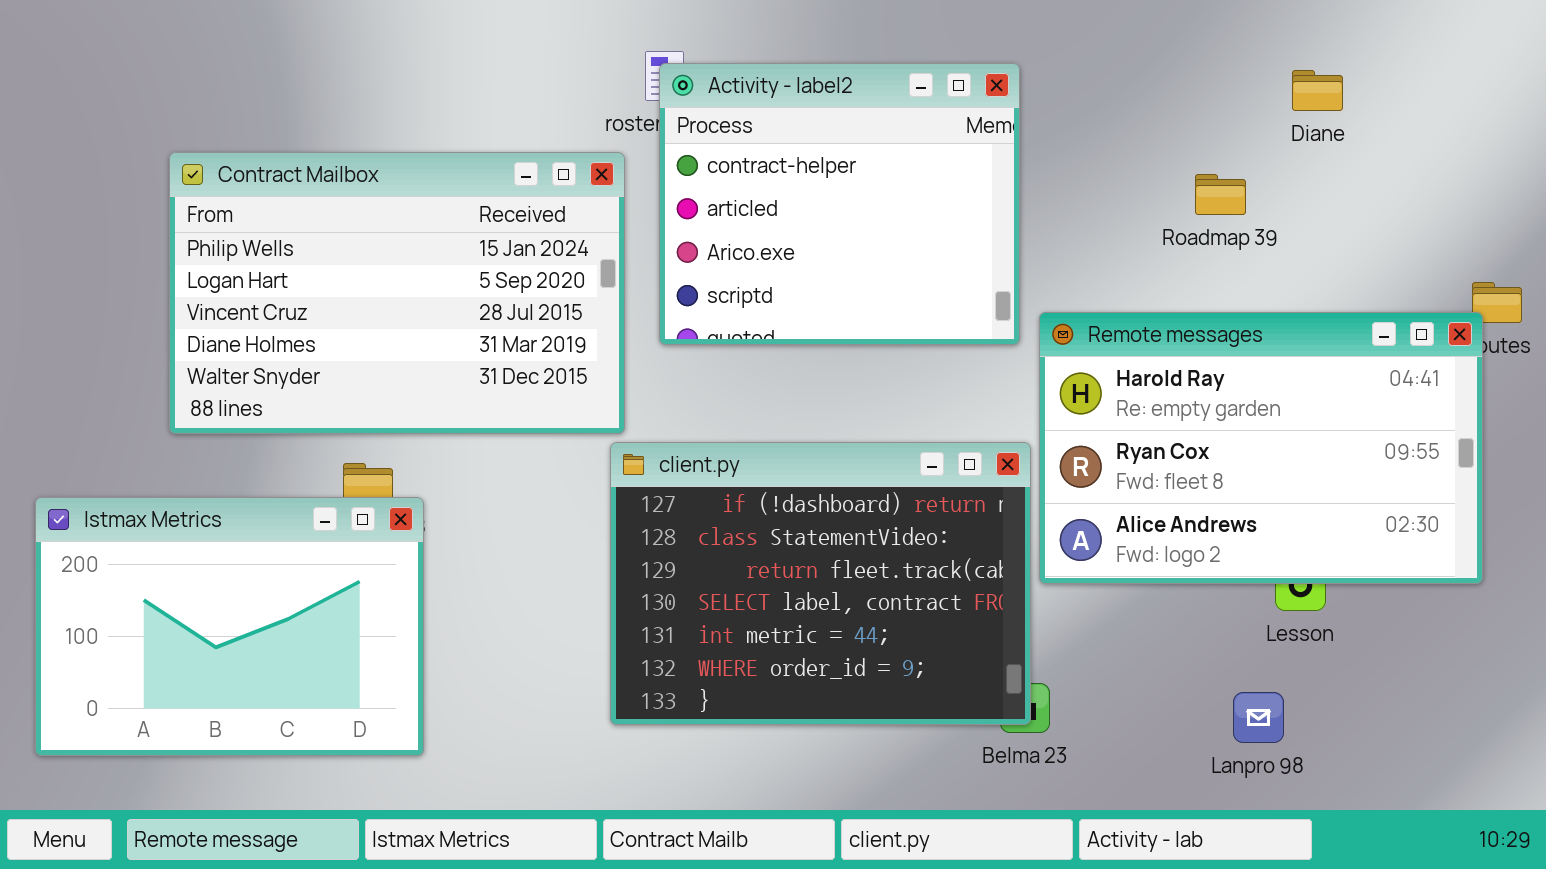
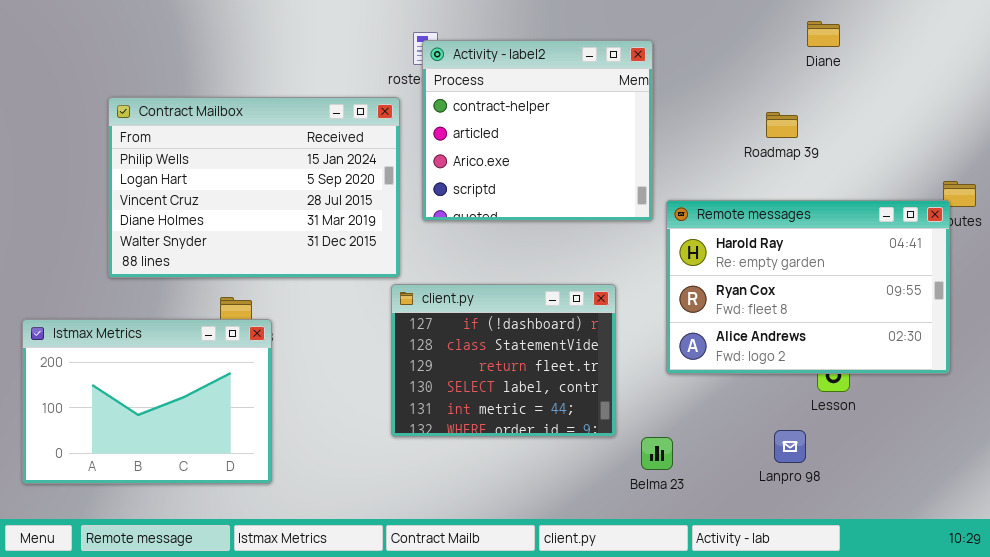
Diane: [1292,70,1343,111] -> [807,21,840,47], moved
client.py: [610,442,1031,725] -> [391,284,616,437], resized
Lanpro 98: [1233,692,1284,743] -> [774,430,806,463], moved

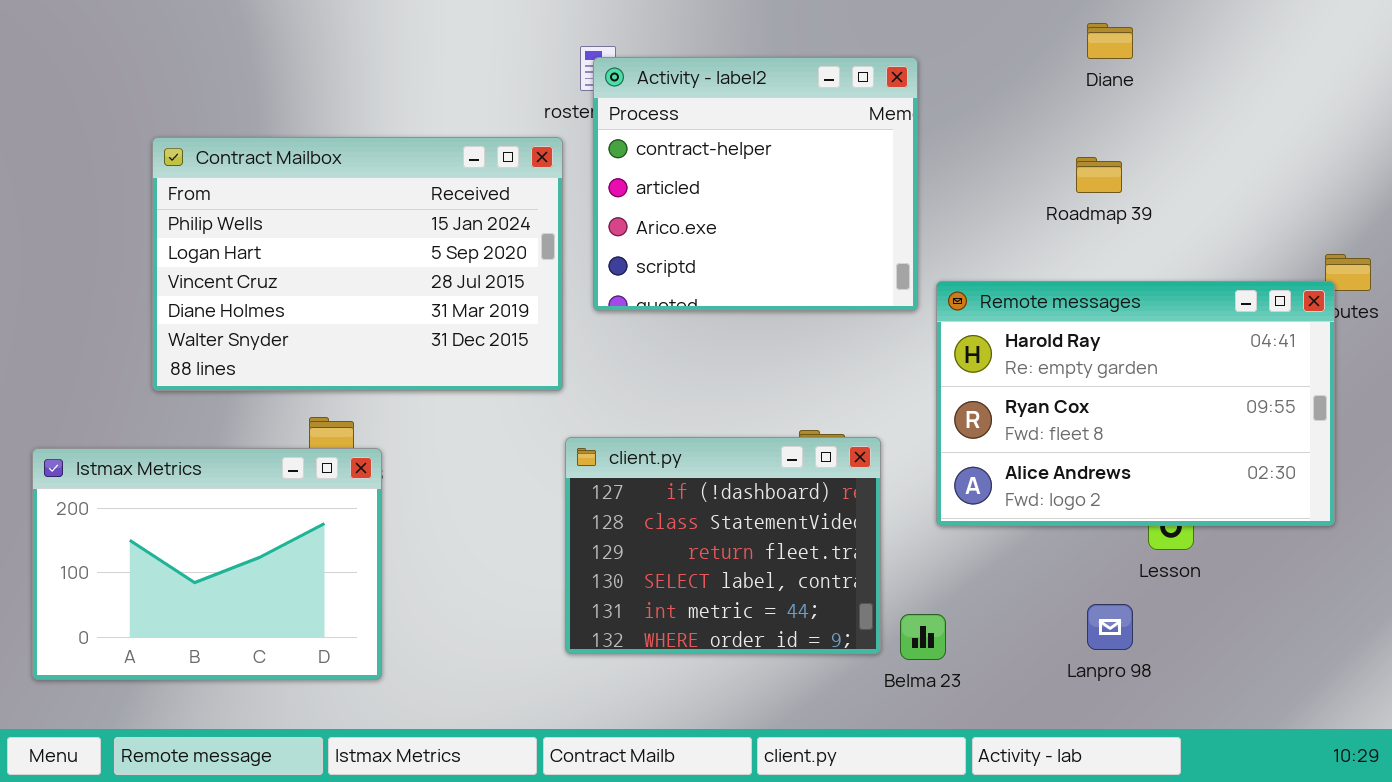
Diane: [807,21,840,47] -> [1087,23,1133,59], moved
client.py: [391,284,616,437] -> [565,437,881,654], moved

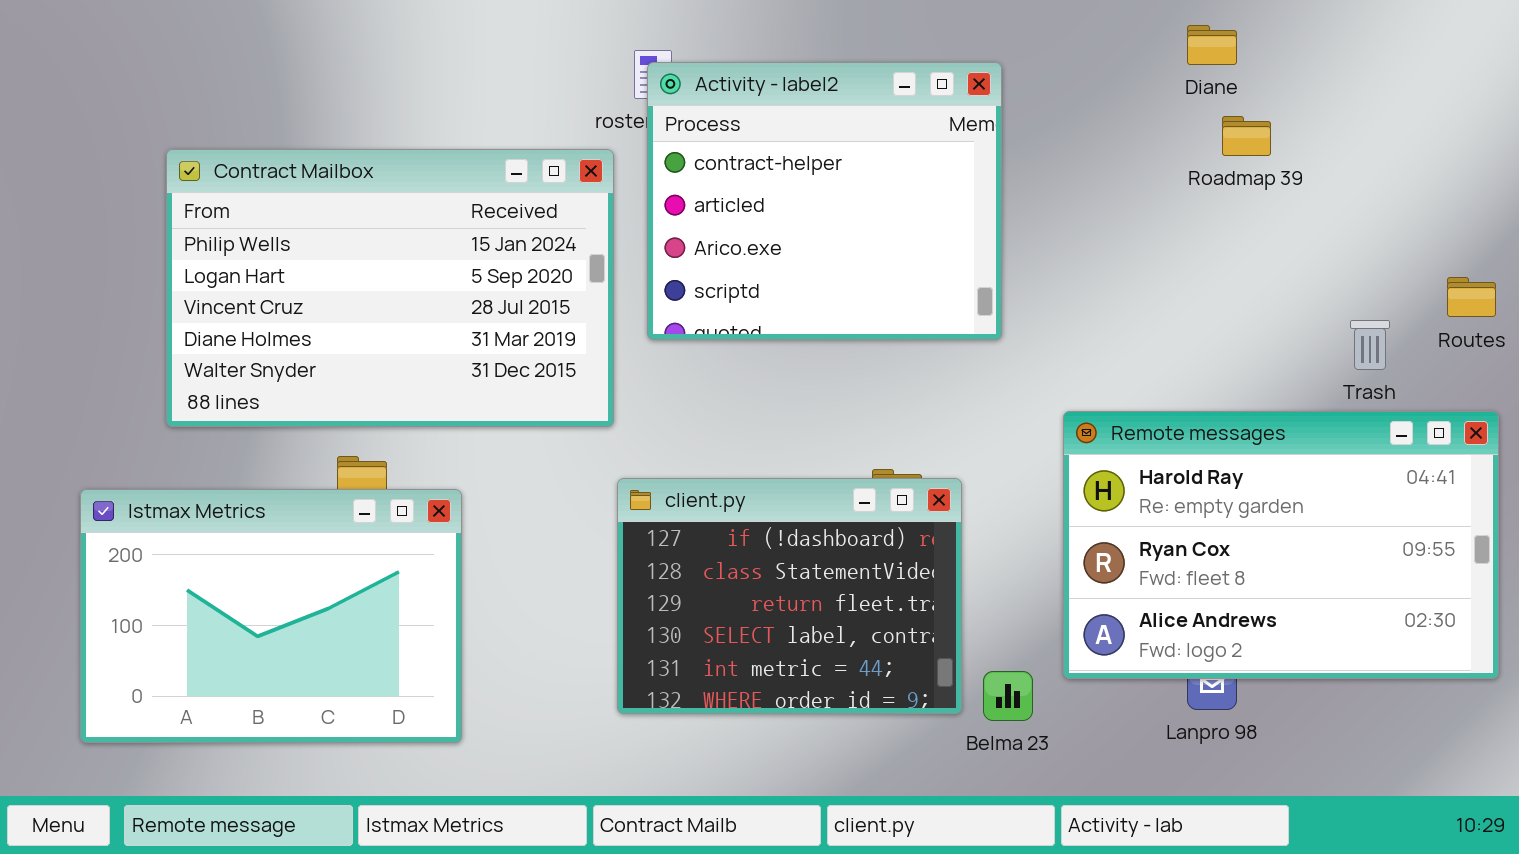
Roadmap 39: [1076,157,1122,193] -> [1222,116,1271,156], moved
Remote messages: [936,281,1335,526] -> [1063,411,1499,679], moved
Istmax Metrics: [32,448,382,680] -> [80,489,462,743], moved

